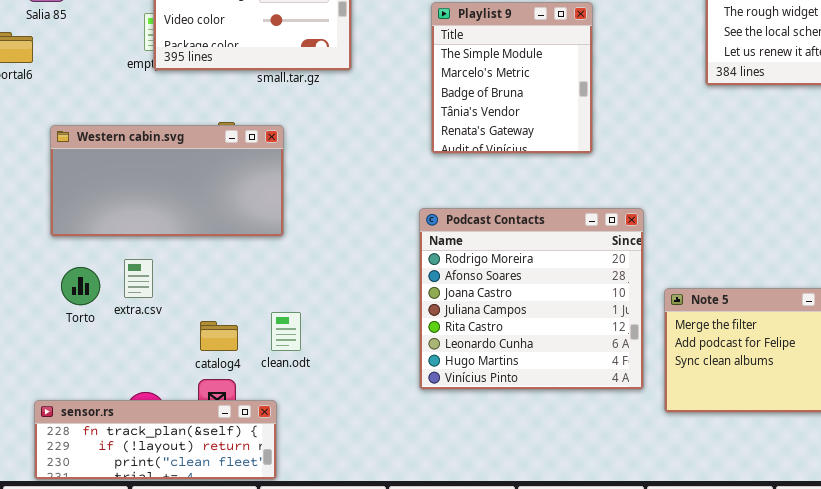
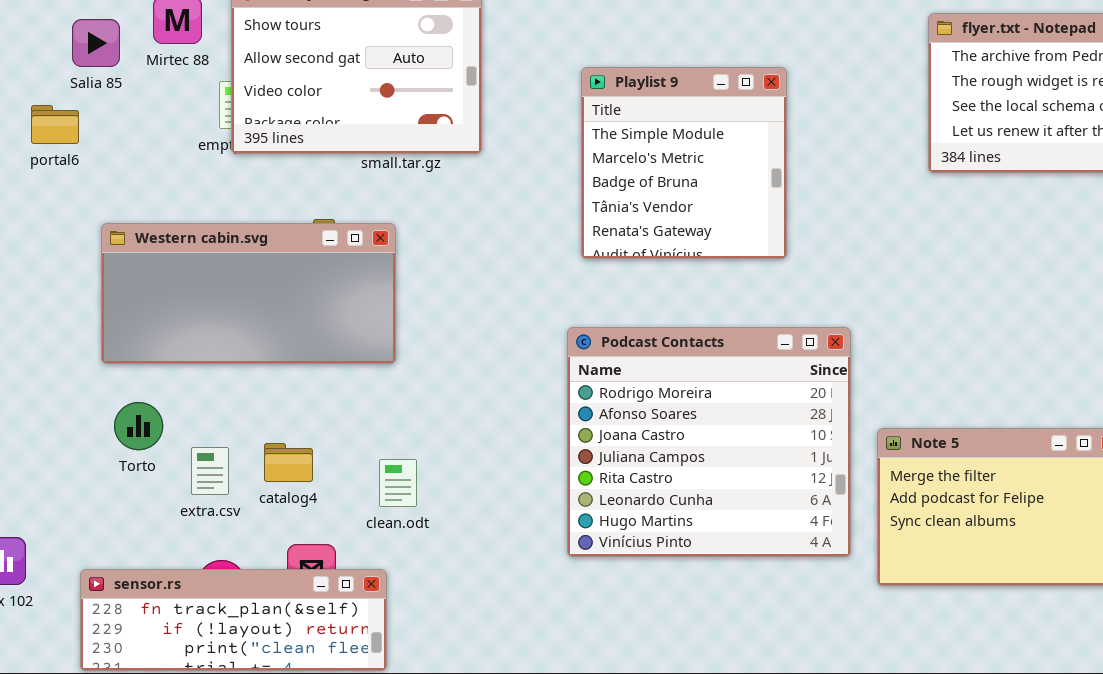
extra.csv: [124,259,153,298] -> [191,447,229,495], moved
catalog4: [200,321,238,351] -> [264,443,313,482], moved

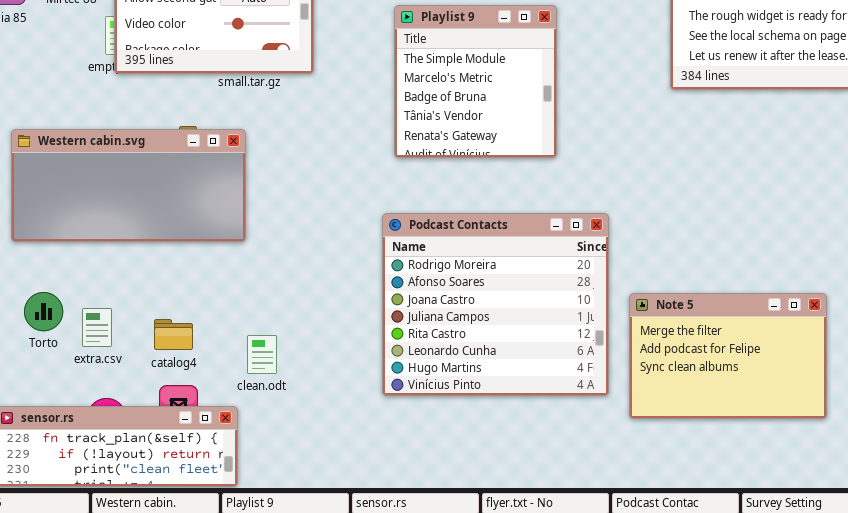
Torto: [114,402,163,450] -> [24,292,63,331], moved
catalog4: [264,443,313,482] -> [154,319,193,350], moved
clean.odt: [379,459,417,507] -> [247,335,277,374], moved

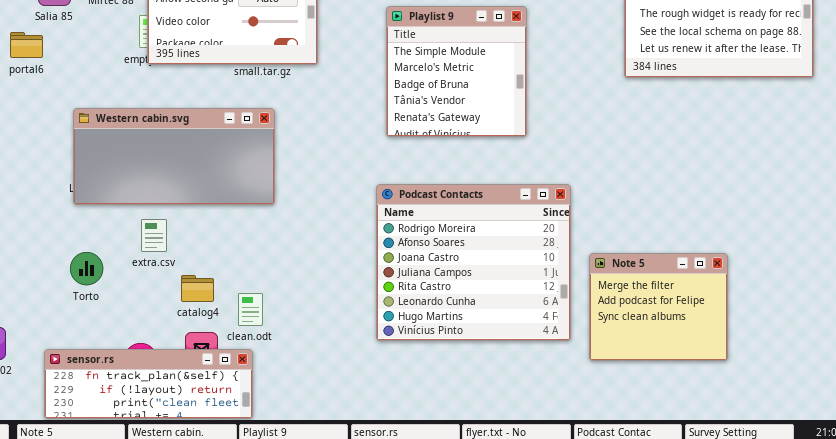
Western cabin.svg: [11,129,246,242] -> [73,108,275,205], moved
Note 5: [629,293,827,419] -> [589,253,728,361], resized
extra.csv: [82,308,112,347] -> [141,219,167,252], moved
clean.odt: [247,335,277,374] -> [238,293,263,326], moved

